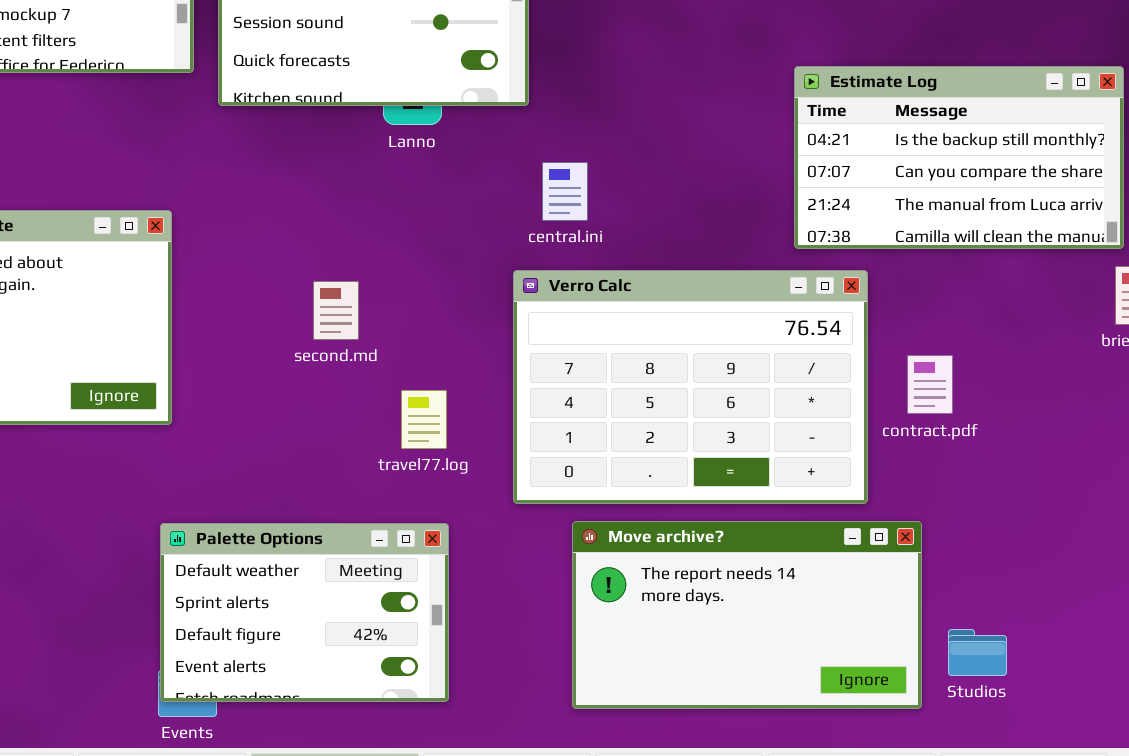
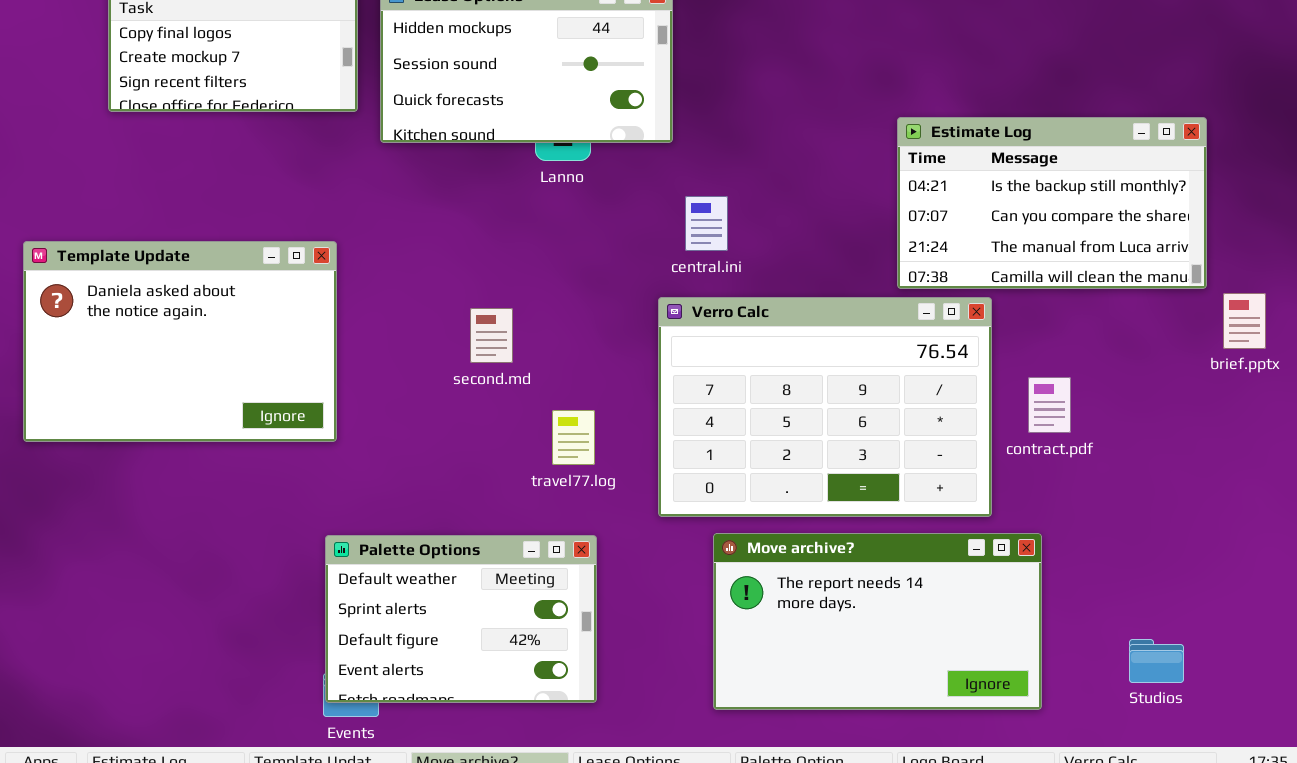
Estimate Log: [794,66,1124,249] -> [897,117,1207,289], moved
Studios: [948,629,1007,676] -> [1129,639,1184,683], moved

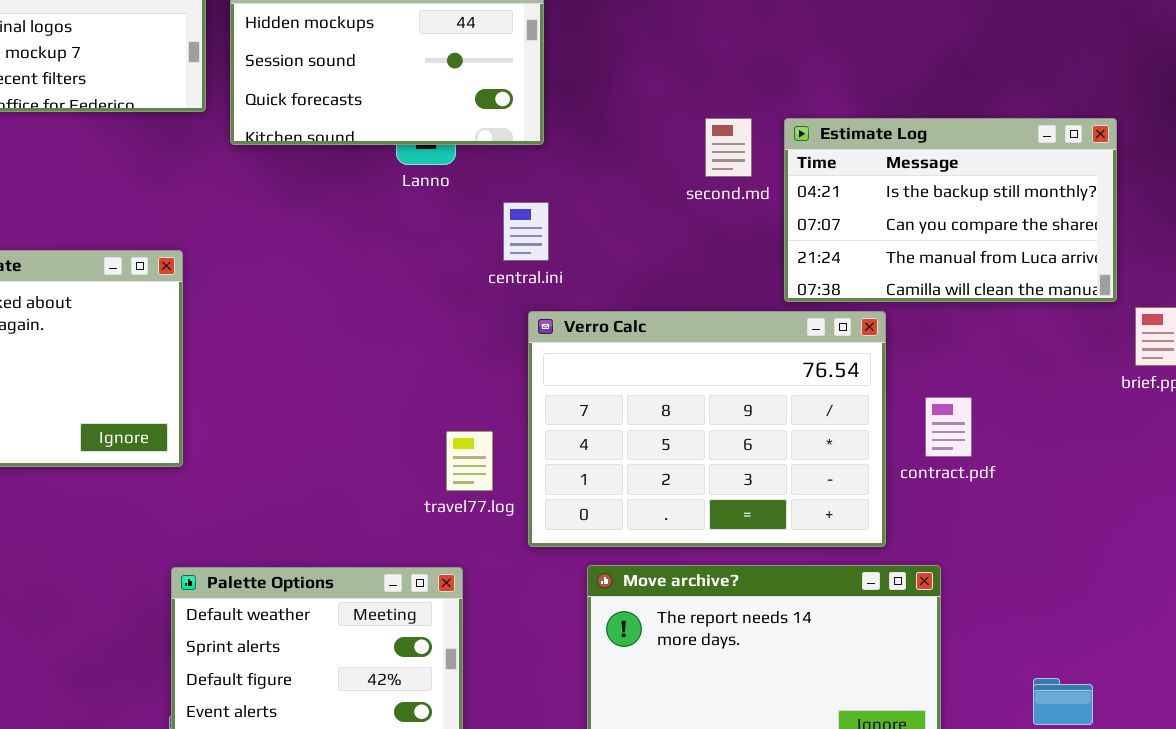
central.ini: [685,196,728,251] -> [503,202,549,261], moved
second.md: [470,308,513,363] -> [705,118,752,177], moved
travel77.log: [552,410,595,465] -> [446,431,493,491], moved

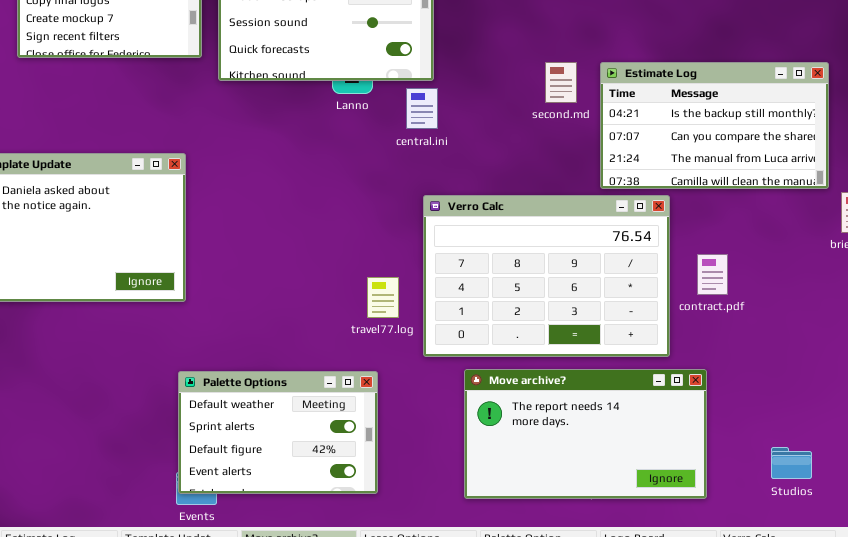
central.ini: [503,202,549,261] -> [406,88,438,129], moved

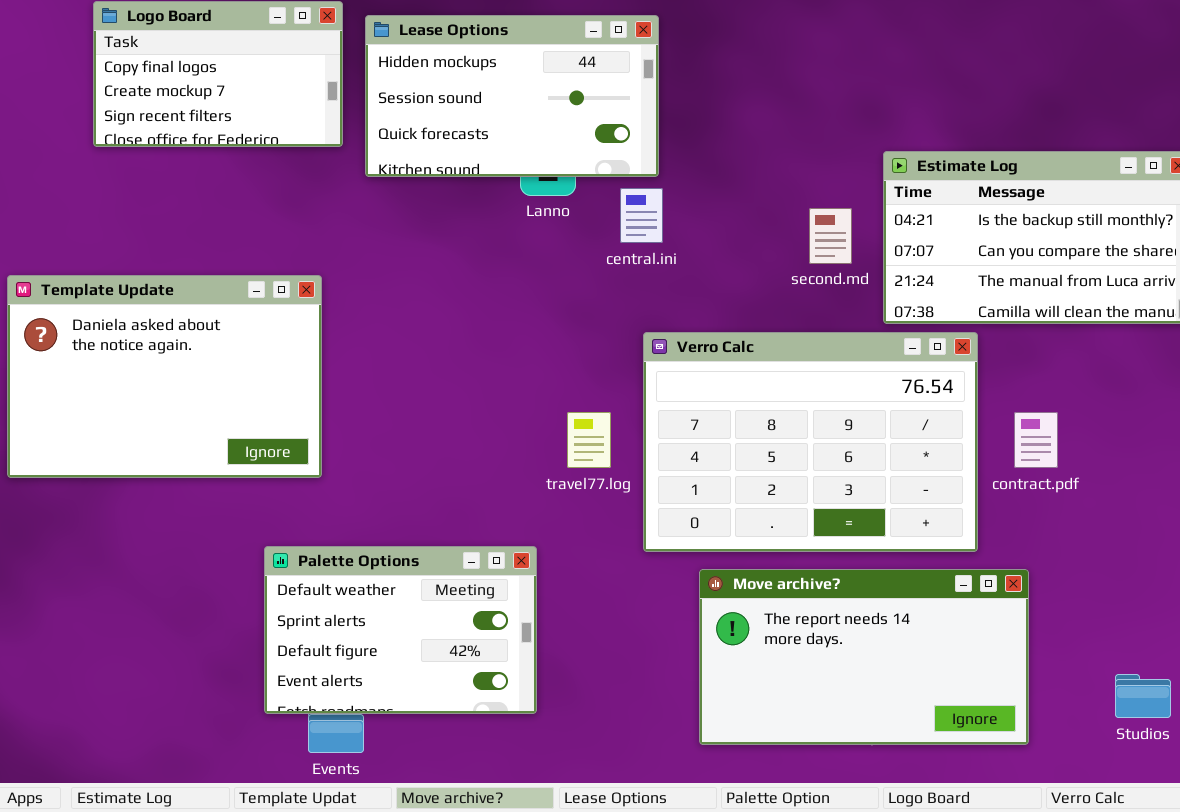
second.md: [545,62,577,103] -> [809,208,852,264], moved
travel77.log: [367,277,399,318] -> [567,412,611,468], moved
Palette Options: [178,371,378,494] -> [264,546,537,714], moved

